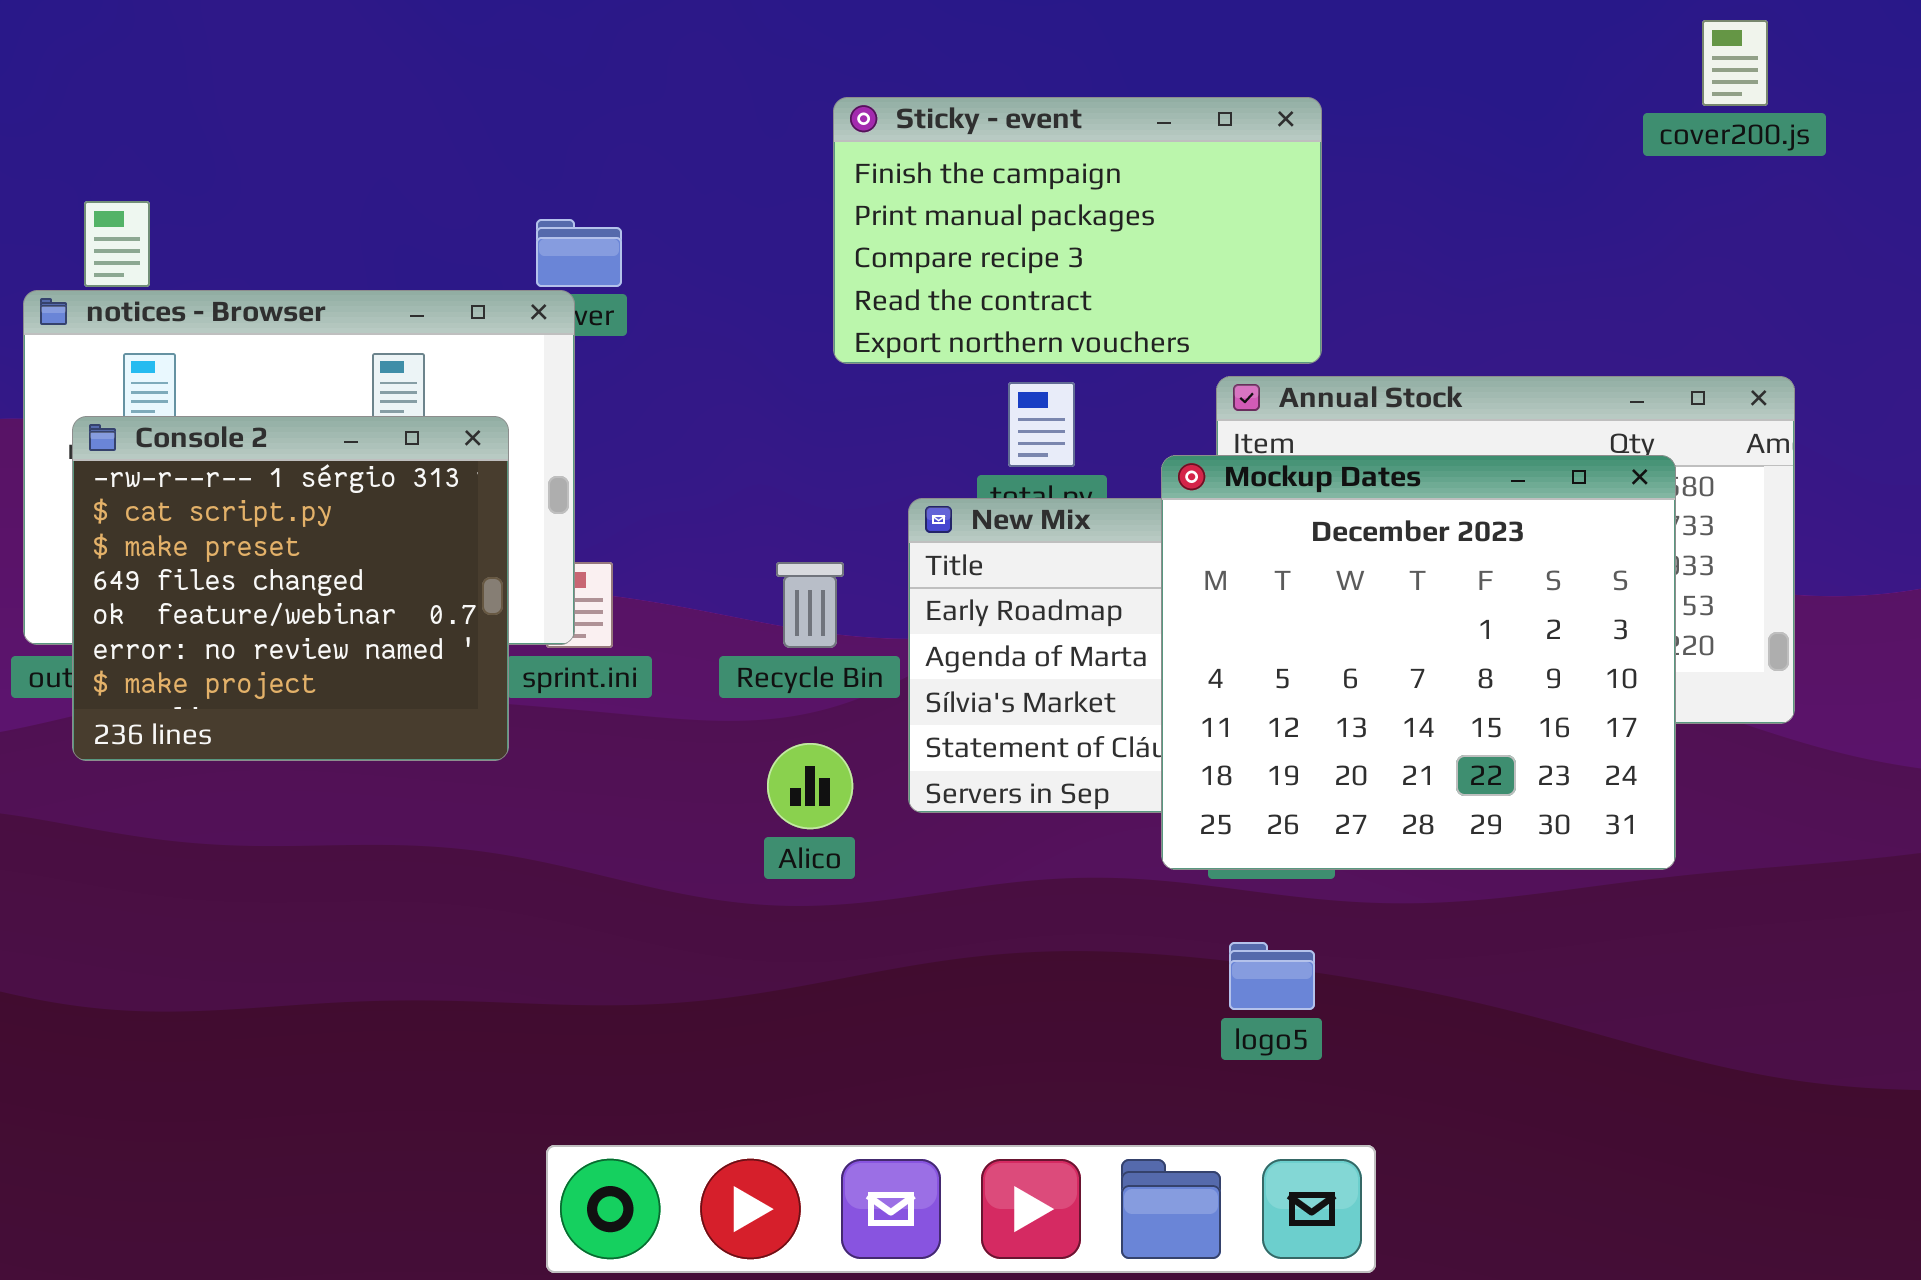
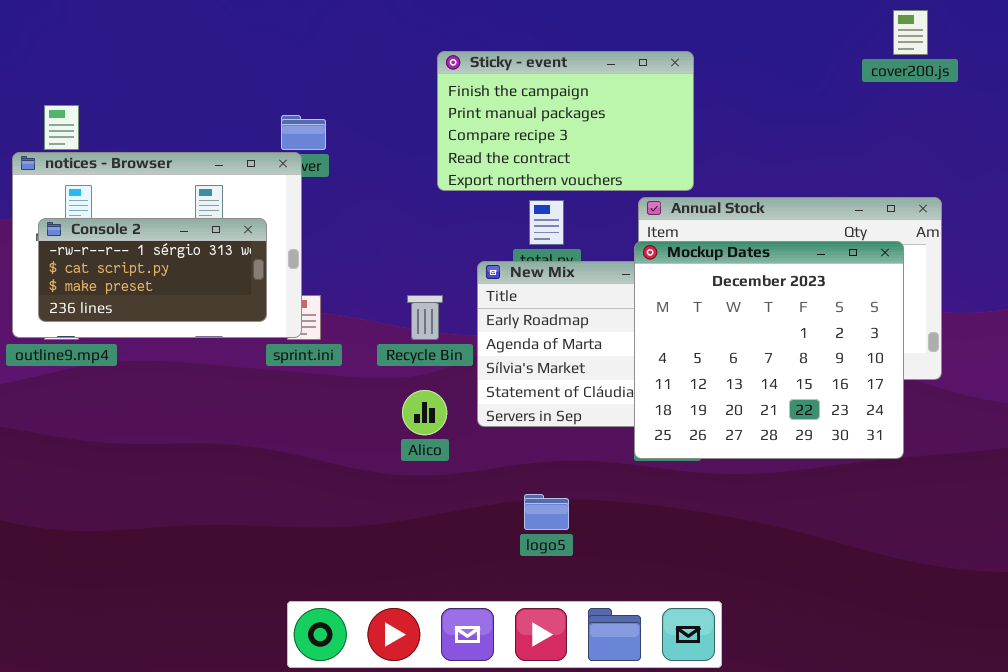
Console 2: [72,416,509,761] -> [38,218,267,322], resized
Mockup Dates: [1161,455,1676,870] -> [634,241,904,459], moved
logo5: [1229,942,1315,1010] -> [524,494,569,530], moved

